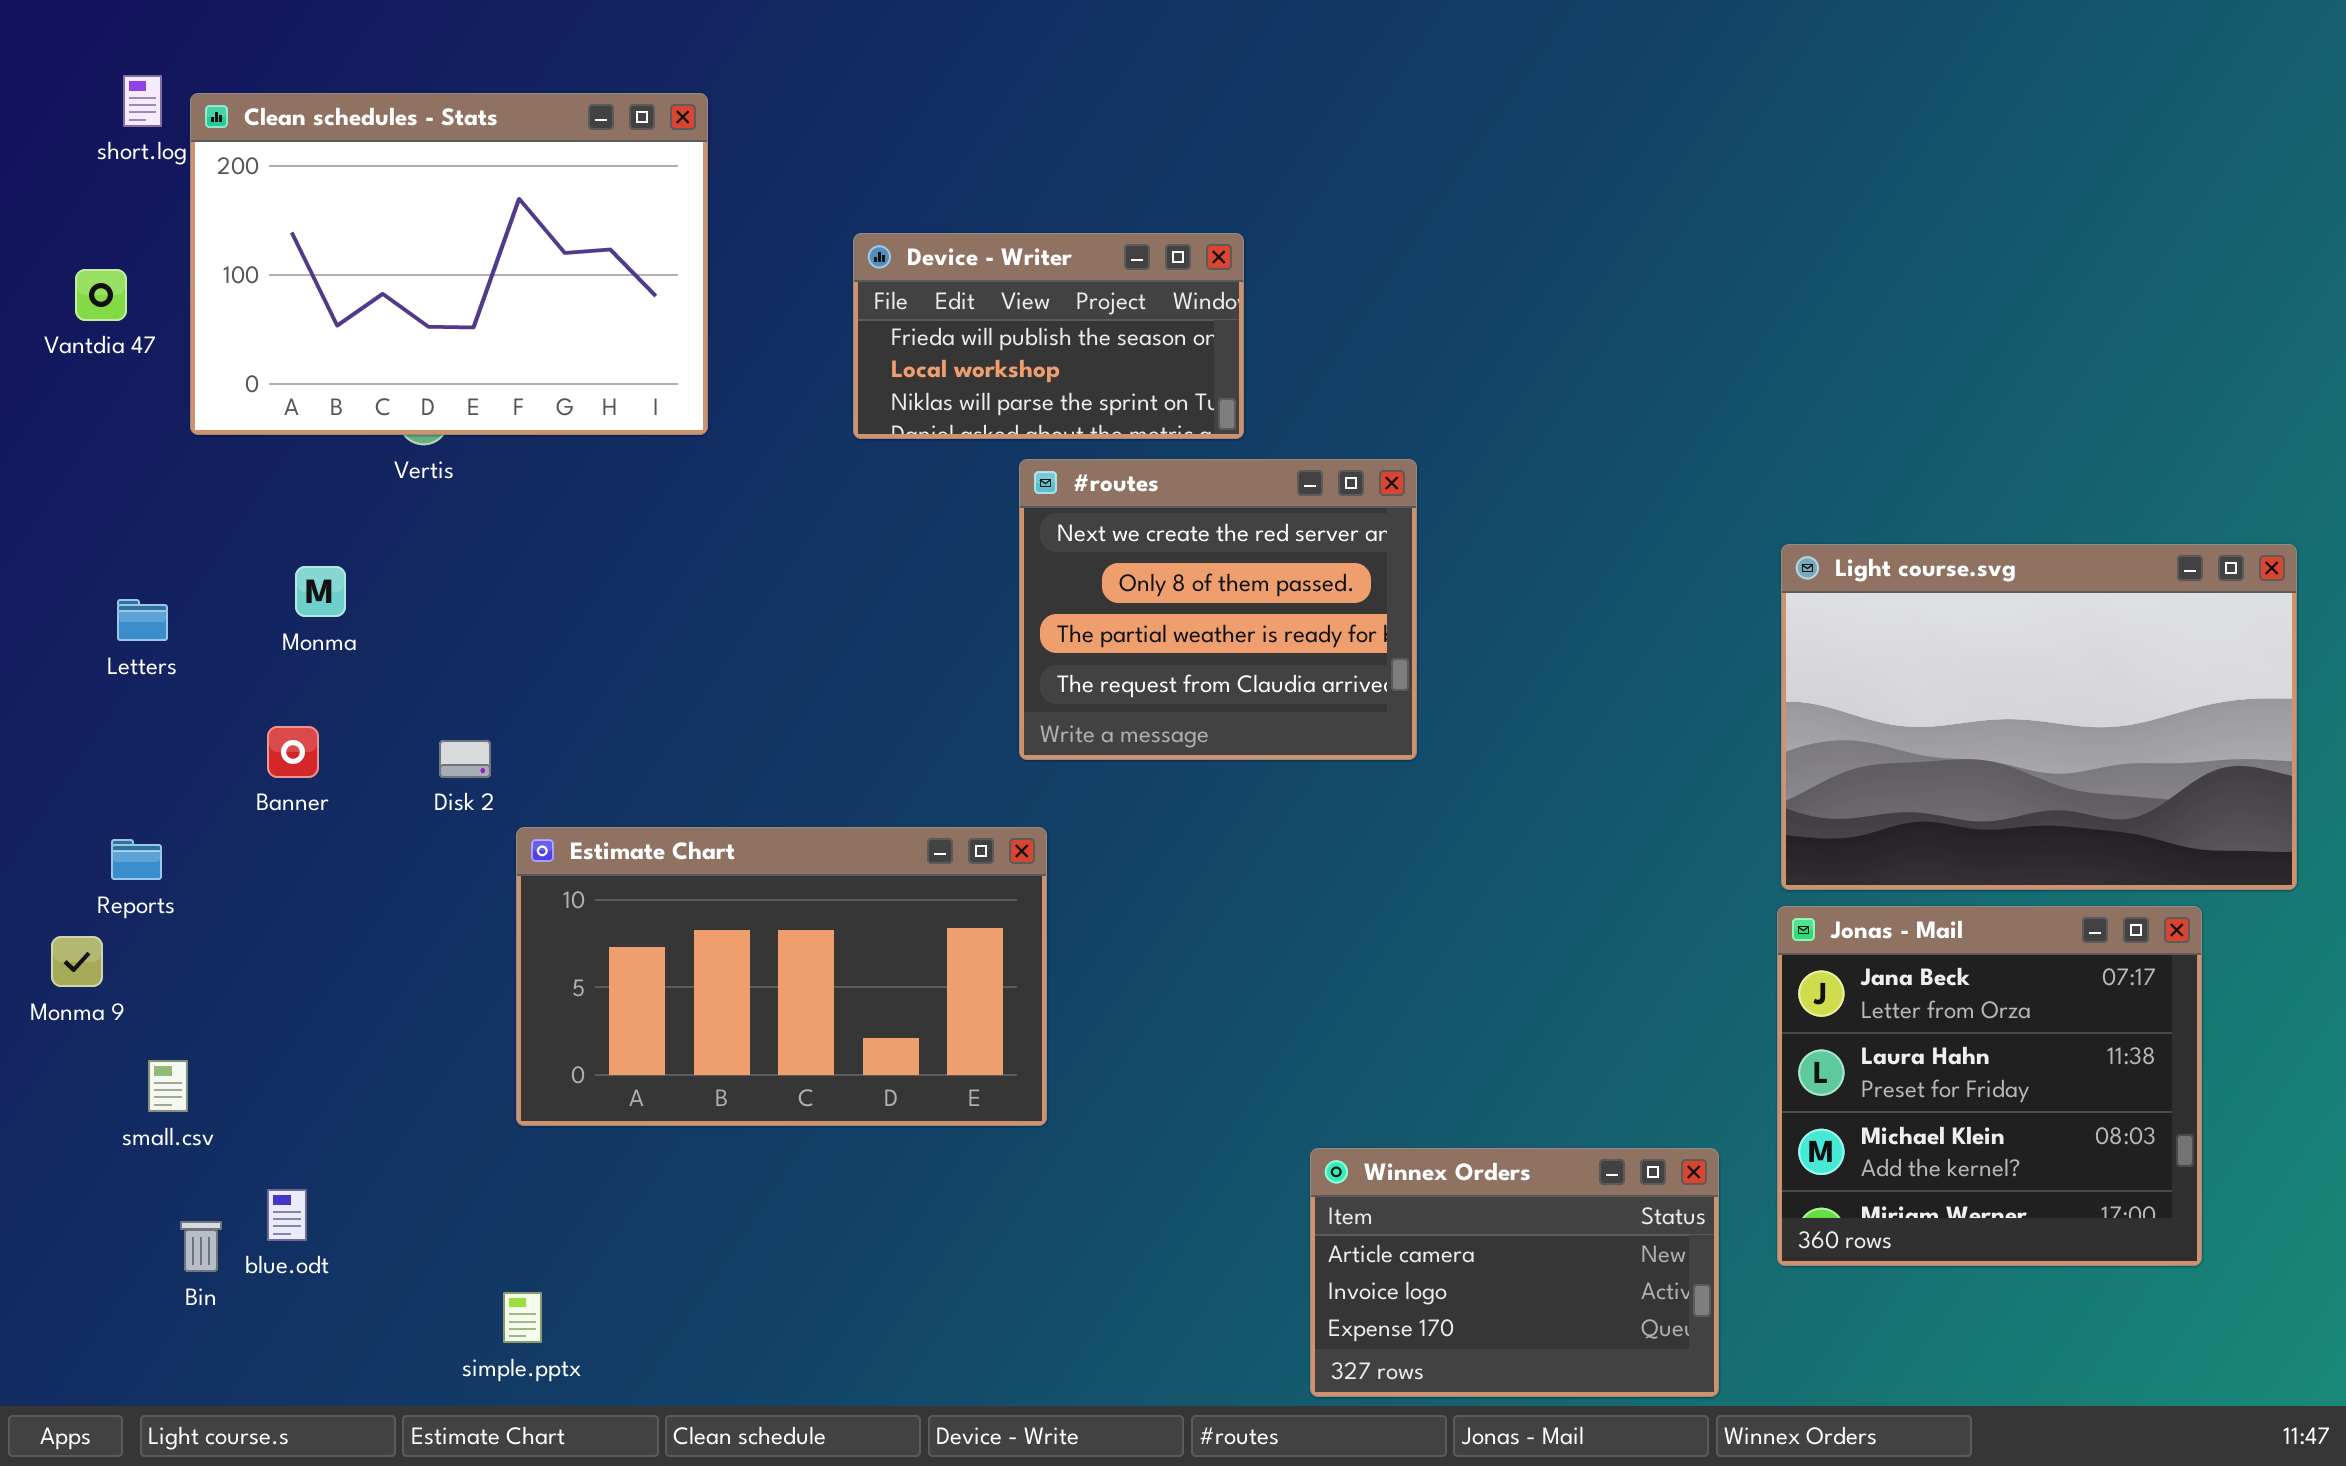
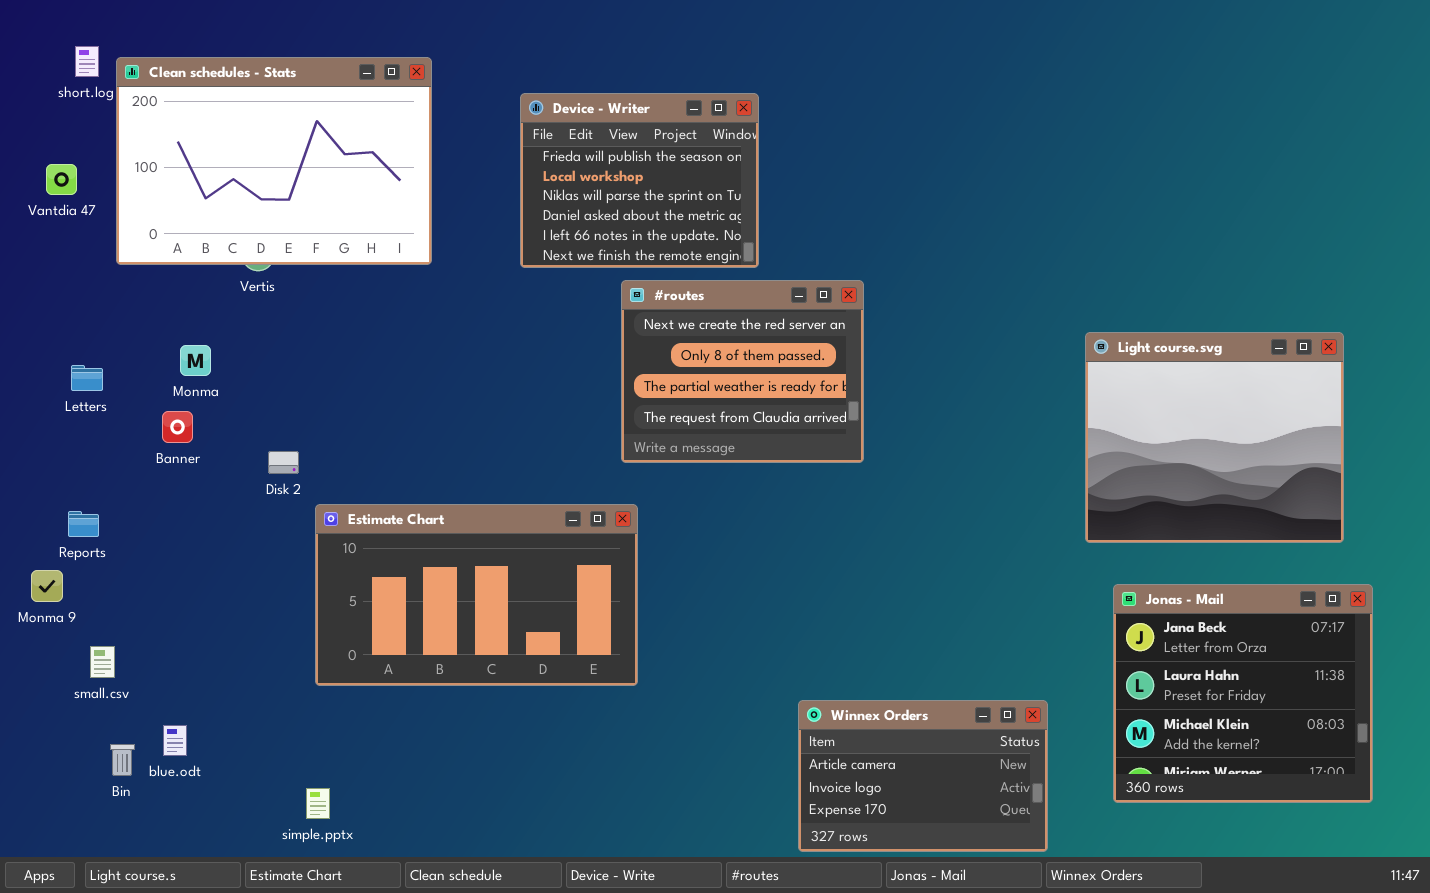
Device - Writer: [853,233,1244,439] -> [520,93,759,268], resized
Light course.svg: [1781,544,2297,890] -> [1085,332,1344,543], resized
Banner: [267,726,319,778] -> [162,411,193,443], moved
Jonas - Mail: [1777,906,2202,1266] -> [1113,584,1373,803], moved

